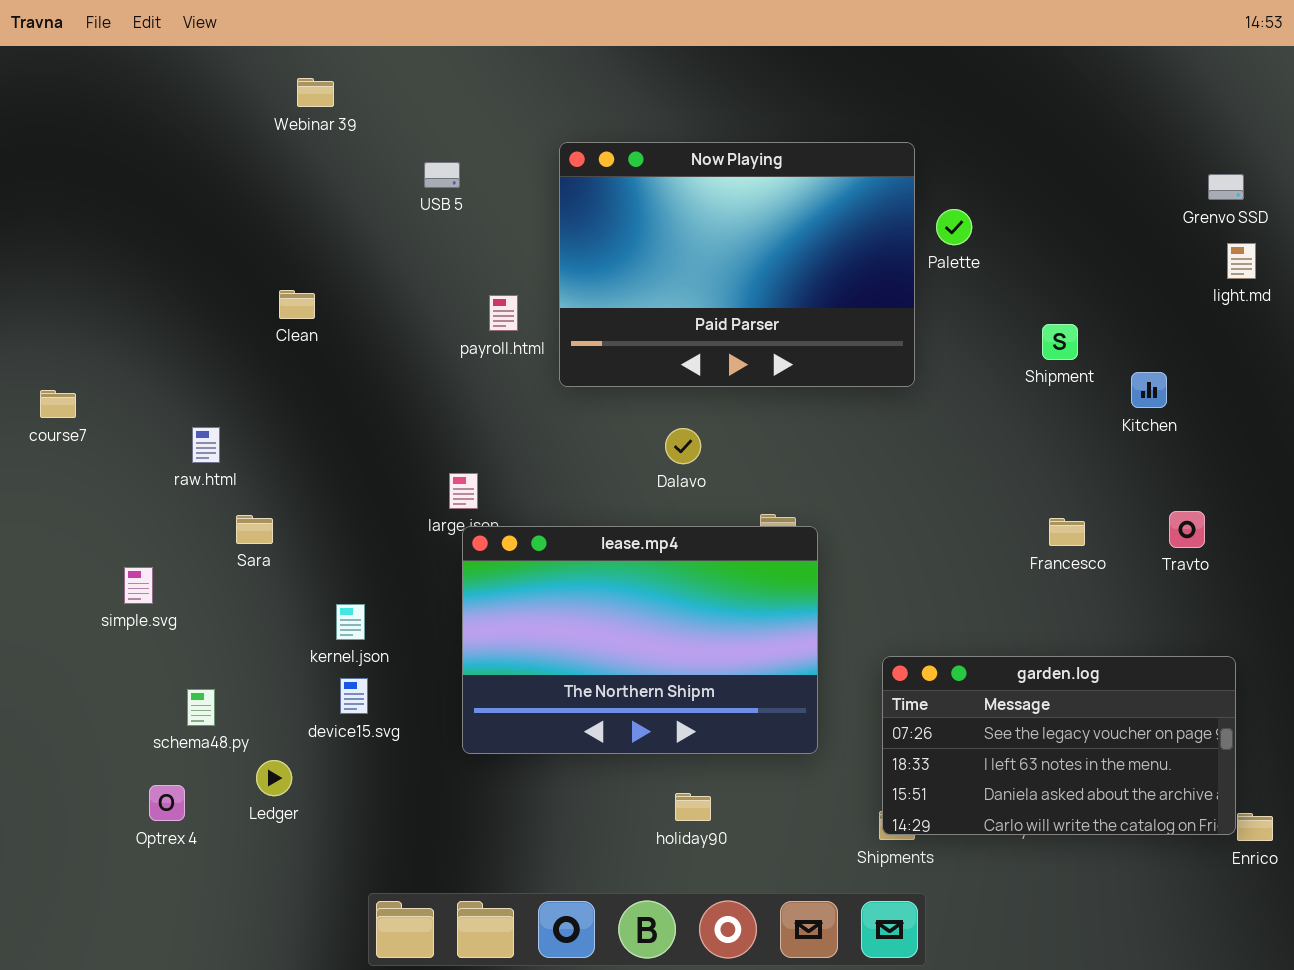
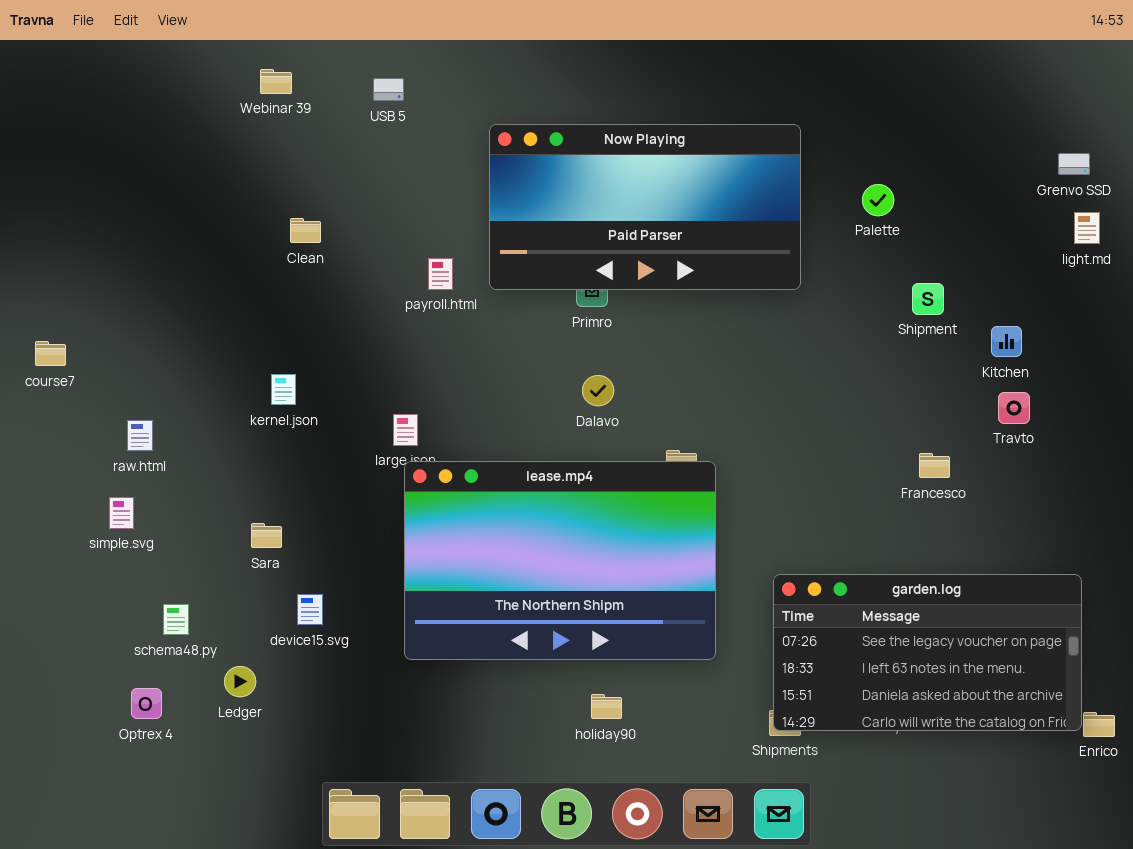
Now Playing: [559,142,915,387] -> [489,124,801,290], resized
USB 5: [424,162,460,188] -> [373,78,404,101], moved
Palette: [936,209,972,245] -> [862,184,894,216], moved
Clean: [279,290,315,319] -> [290,218,321,243], moved
raw.html: [192,427,220,463] -> [127,420,153,451], moved
Travto: [1169,511,1205,548] -> [998,392,1030,424], moved
Sara: [236,515,273,544] -> [251,523,282,548], moved
kernel.json: [336,604,365,640] -> [271,374,296,405], moved

